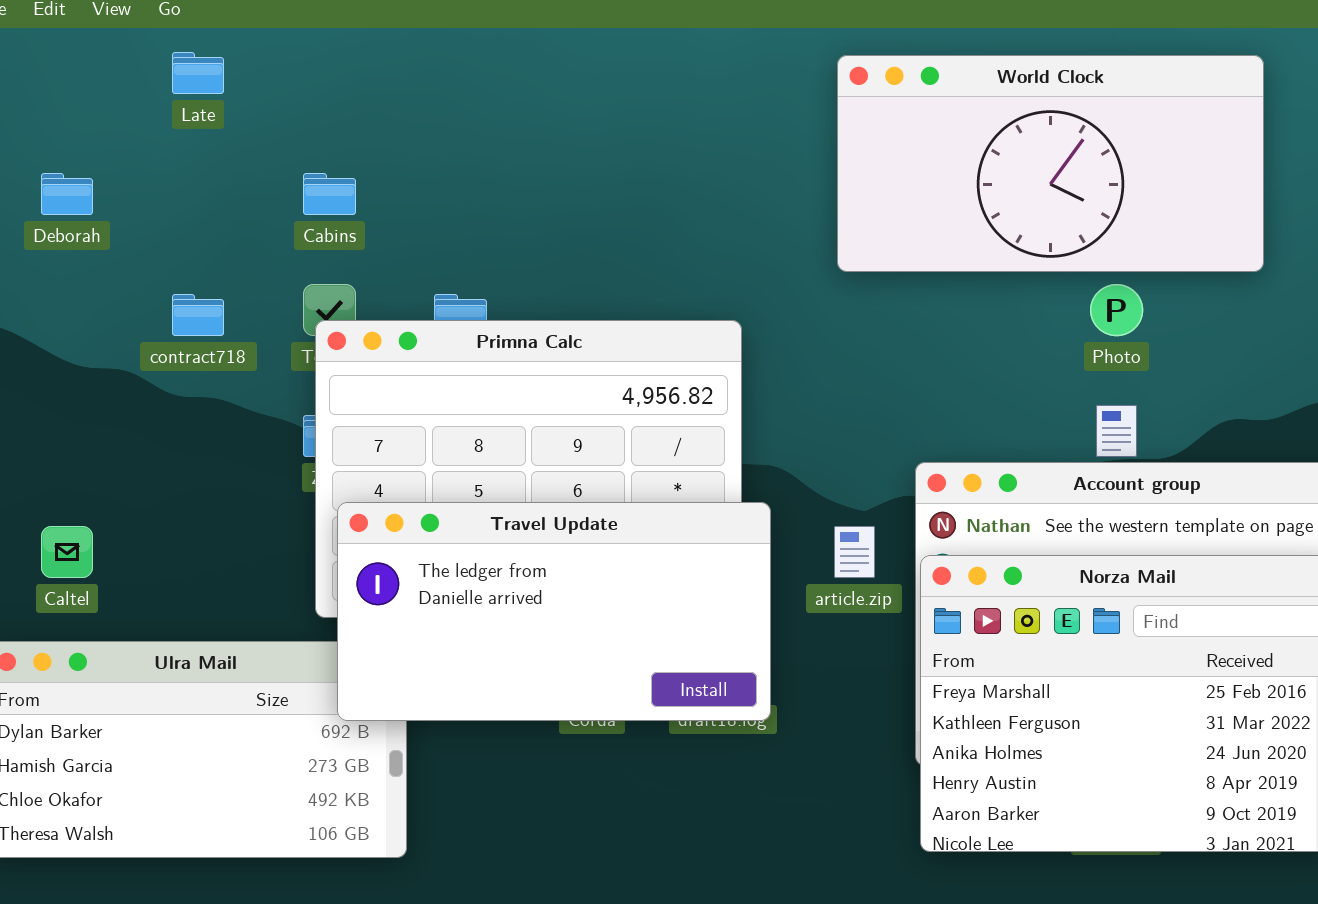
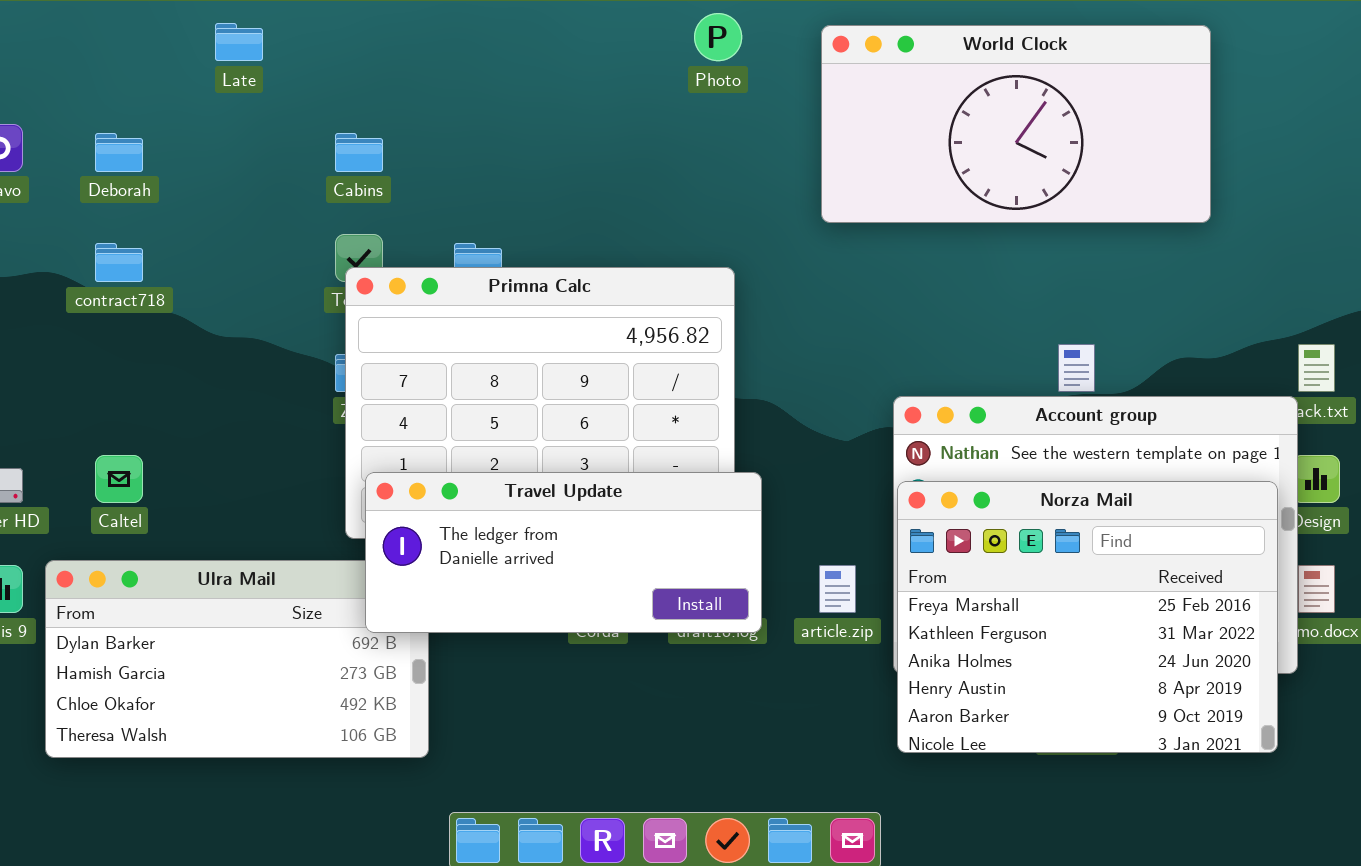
Photo: [1090,284,1143,336] -> [694,13,742,61], moved
contract718: [172,294,224,336] -> [95,243,143,282], moved
Travel Update: [337,502,771,721] -> [365,472,762,633], resized
article.zip: [834,526,875,578] -> [819,565,856,613], moved

